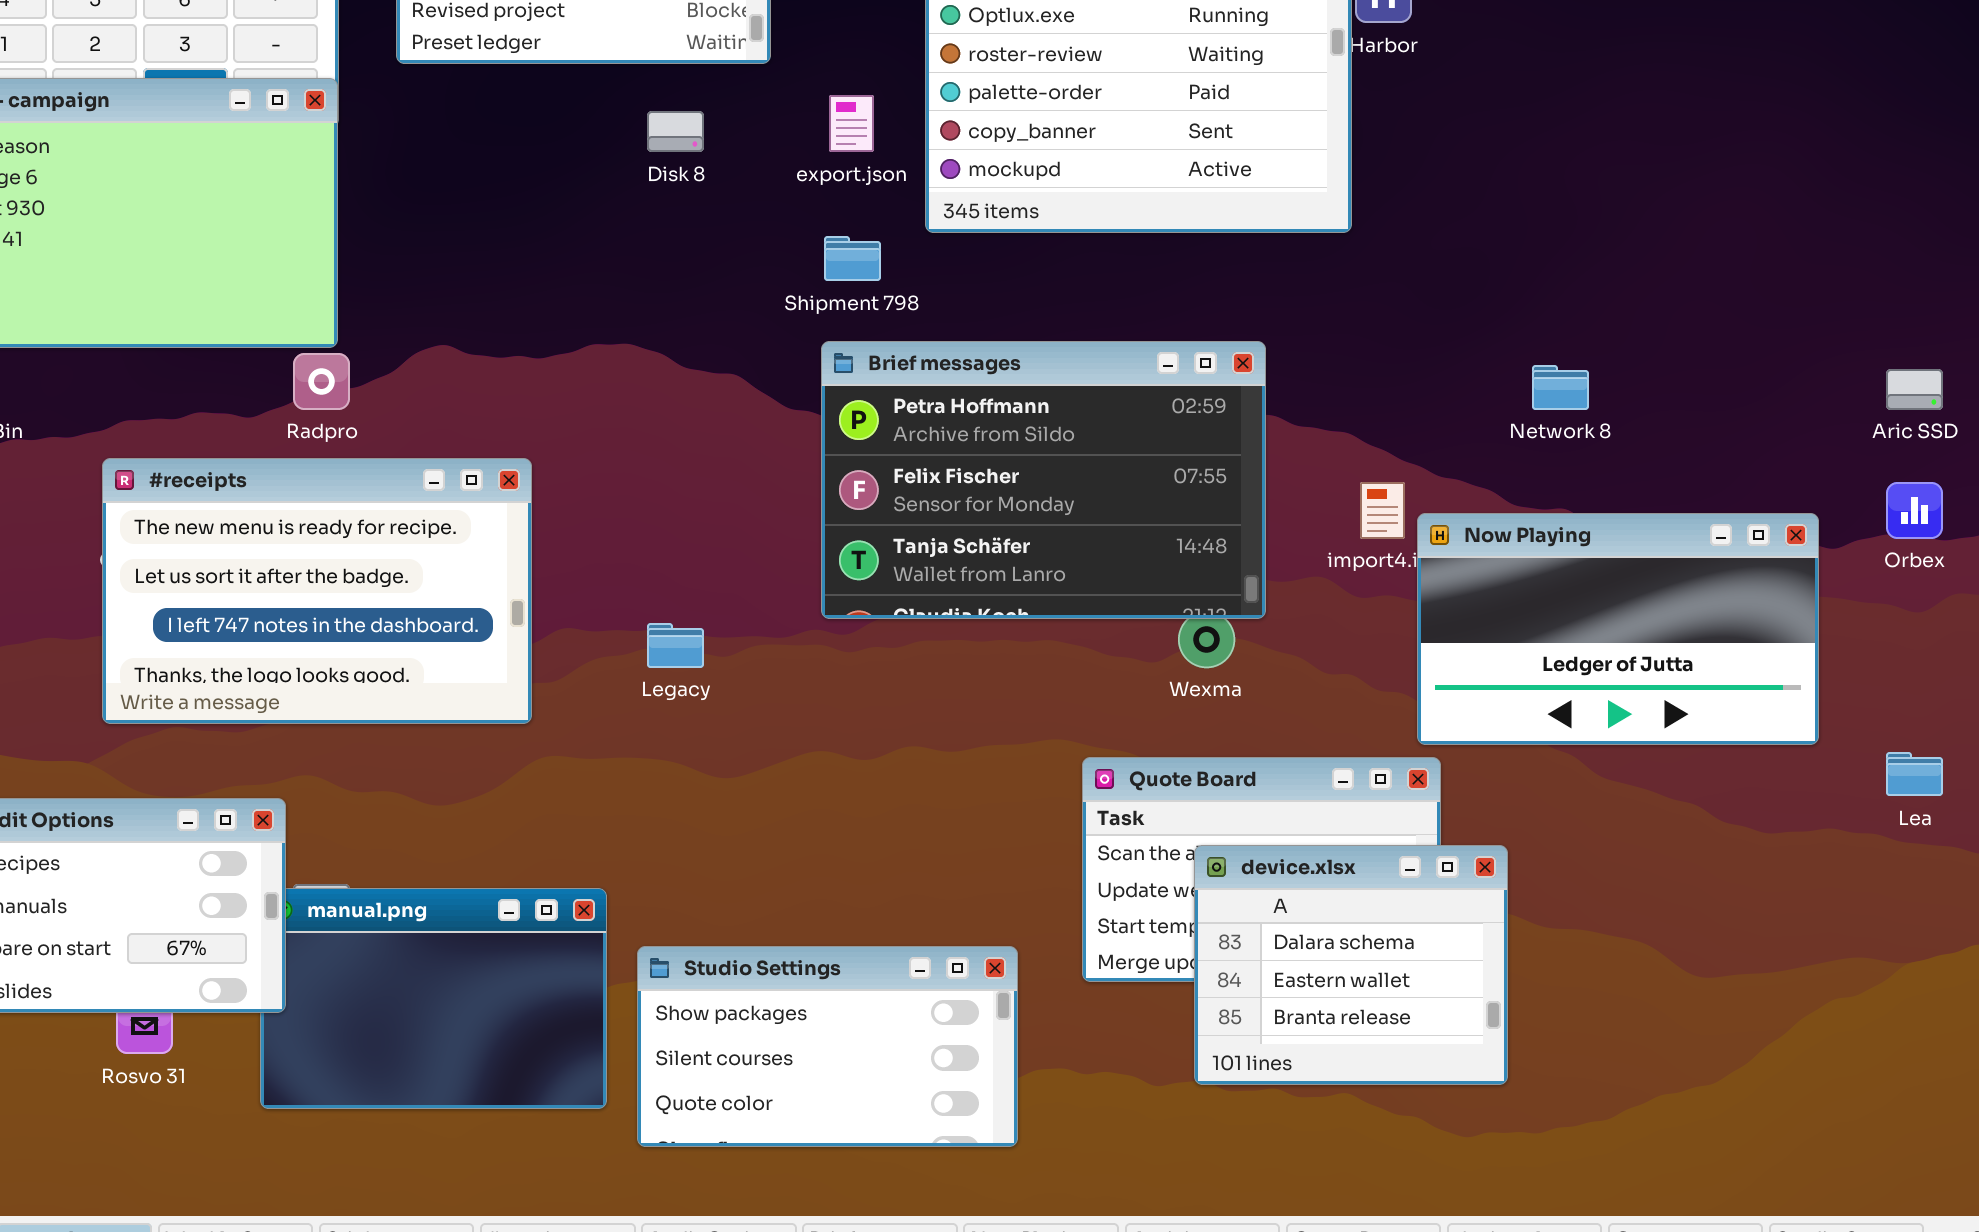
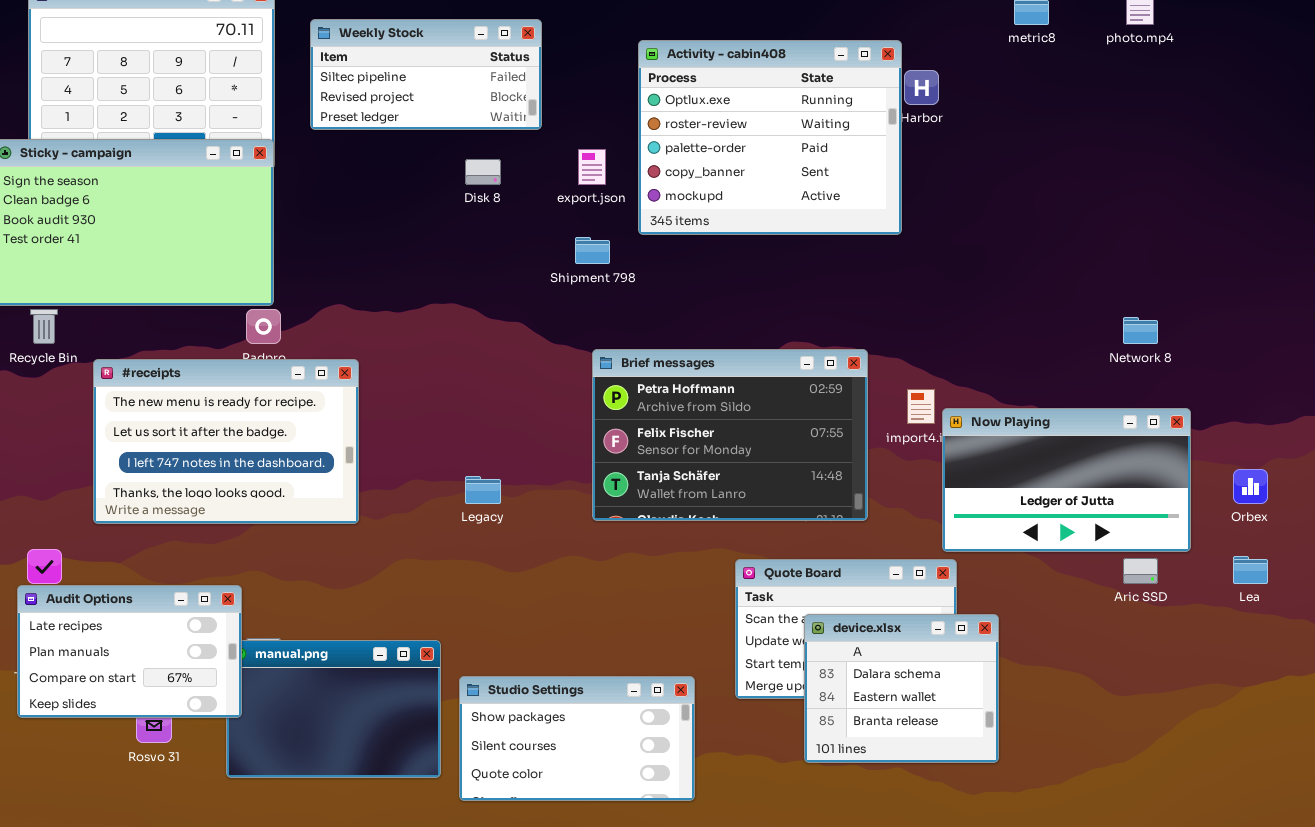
Brief messages: [821,341,1266,619] -> [592,349,868,521], moved
Network 8: [1532,365,1589,410] -> [1123,317,1158,344], moved
Aric SSD: [1886,369,1943,410] -> [1123,558,1158,584], moved
#receipts: [102,458,532,724] -> [93,359,359,524], moved
Orbex: [1886,482,1943,539] -> [1233,469,1268,504], moved

